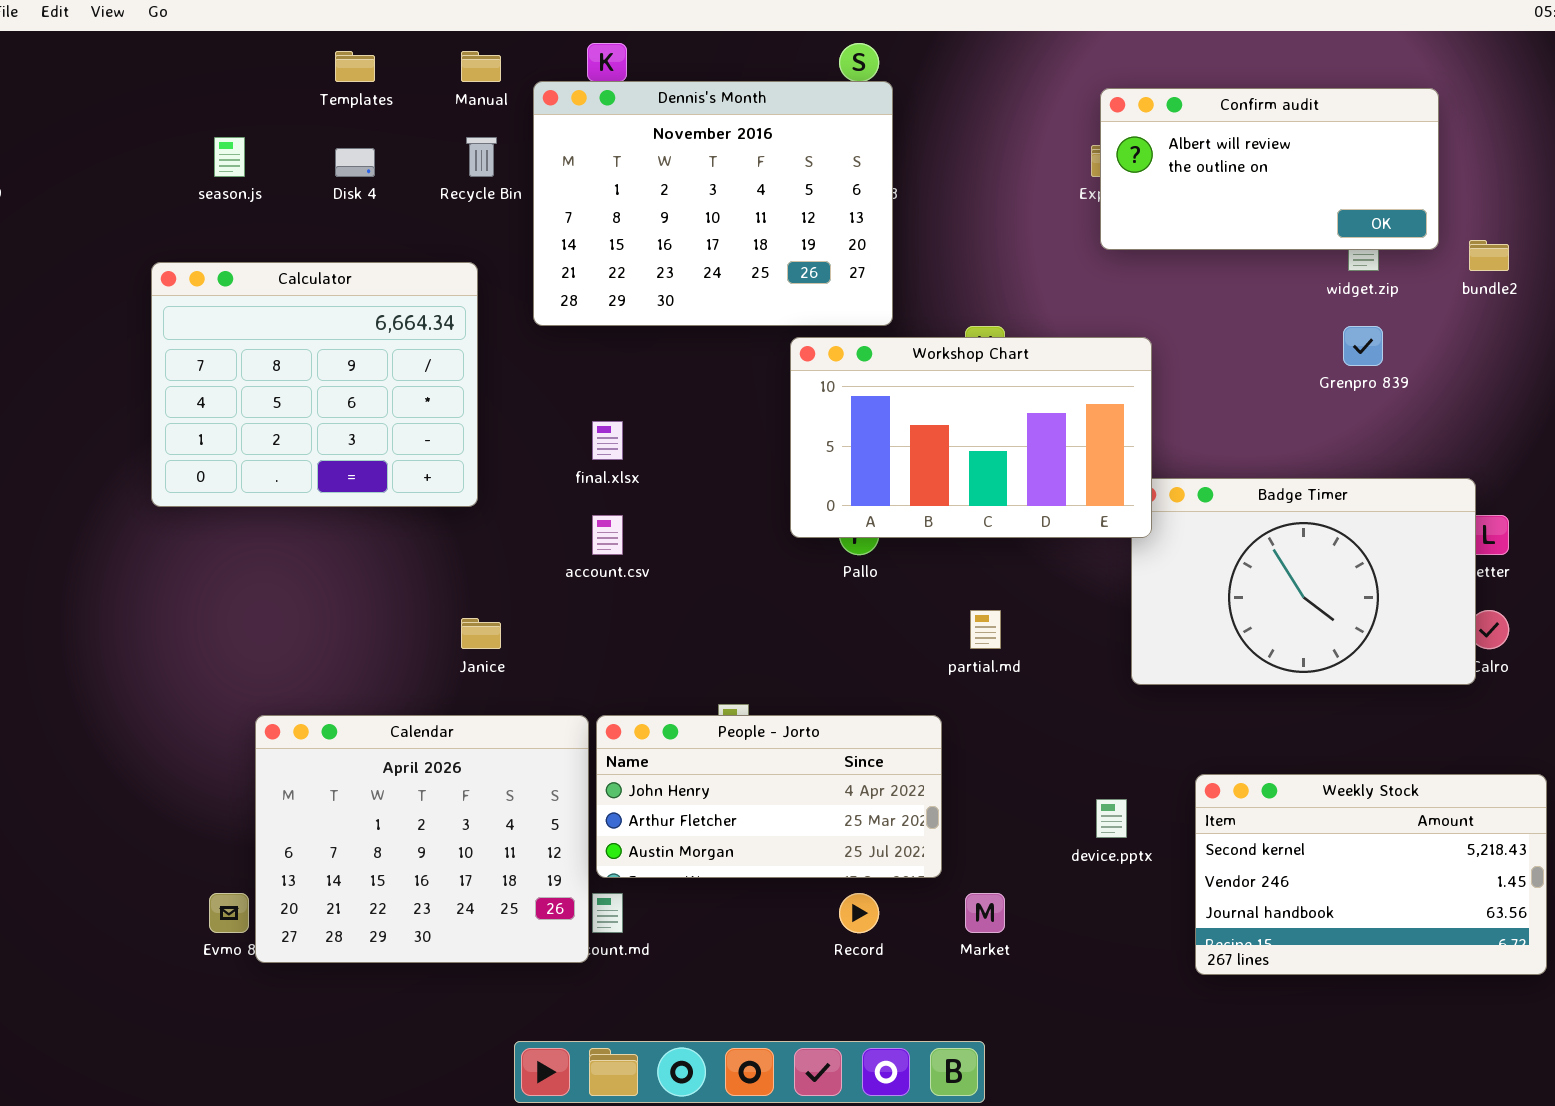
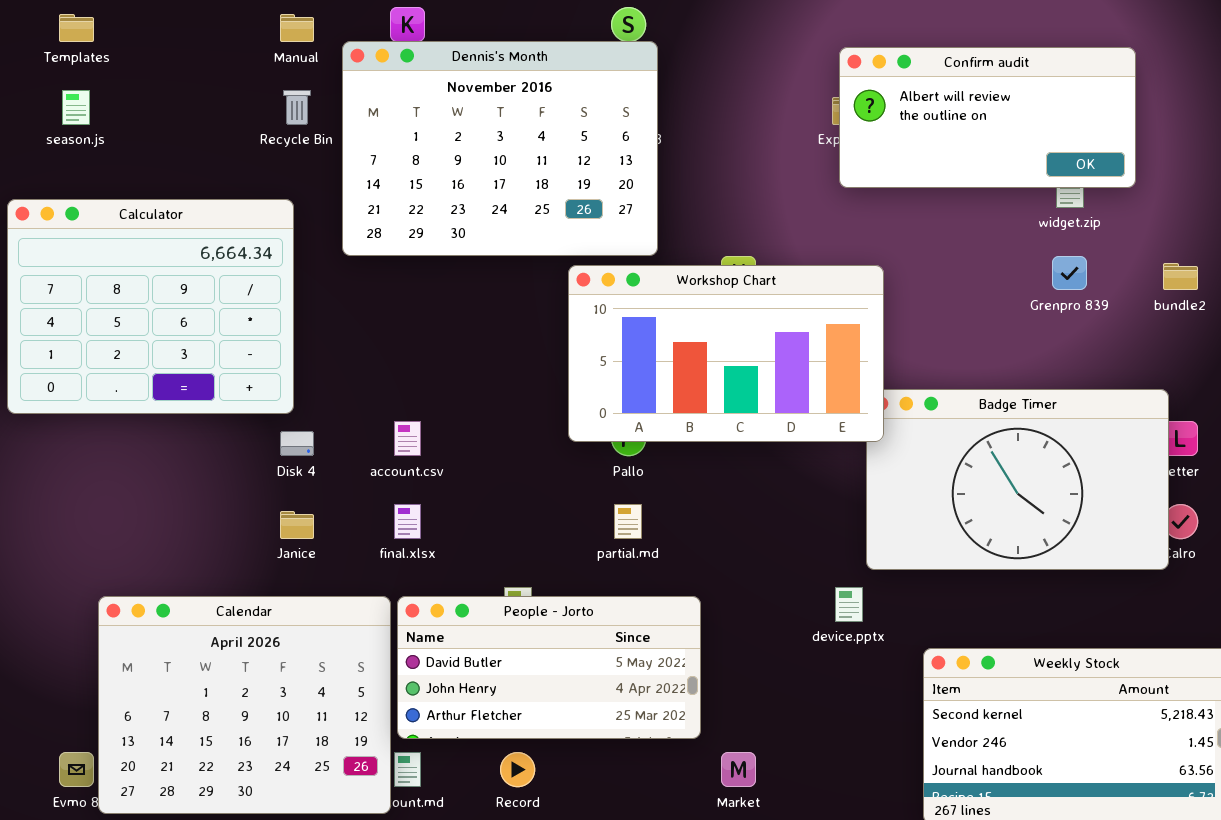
Templates: [335,51,375,82] -> [59,14,94,42], moved
Disk 4: [335,148,375,177] -> [280,431,314,456], moved
bundle2: [1469,240,1509,271] -> [1163,263,1198,290], moved
final.xlsx: [592,421,623,460] -> [394,504,421,539], moved
partial.md: [970,610,1001,649] -> [614,504,642,539], moved
People - Jorto: [596,715,942,878] -> [397,596,701,739], scrolled up 1 row
device.pptx: [1096,799,1127,838] -> [835,587,863,622], moved
Record: [839,893,879,933] -> [500,752,535,787], moved

